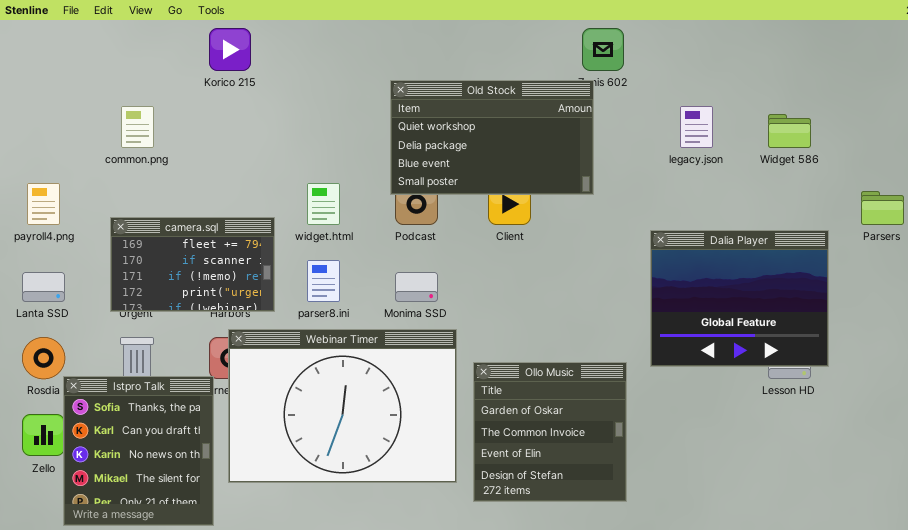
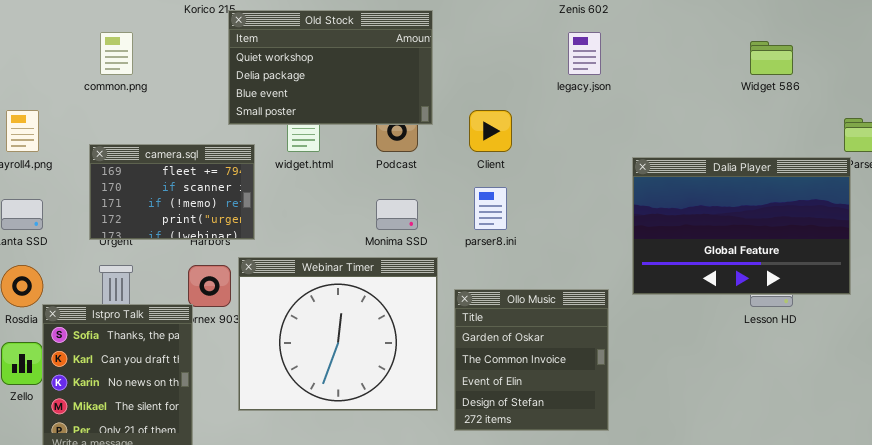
Old Stock: [390,80,594,195] -> [228,10,433,125], moved
legacy.json: [680,106,713,148] -> [568,32,601,75], moved
Dalia Player: [650,230,829,367] -> [632,157,851,295], resized
parser8.ini: [307,260,340,302] -> [474,187,507,230], moved
Webinar Timer: [228,329,457,483] -> [238,257,438,411], resized

